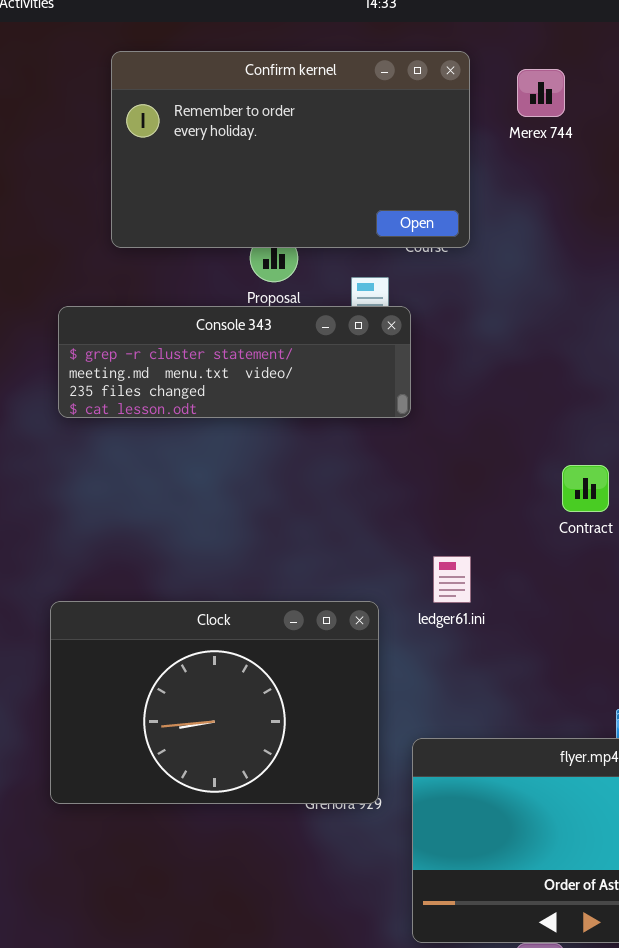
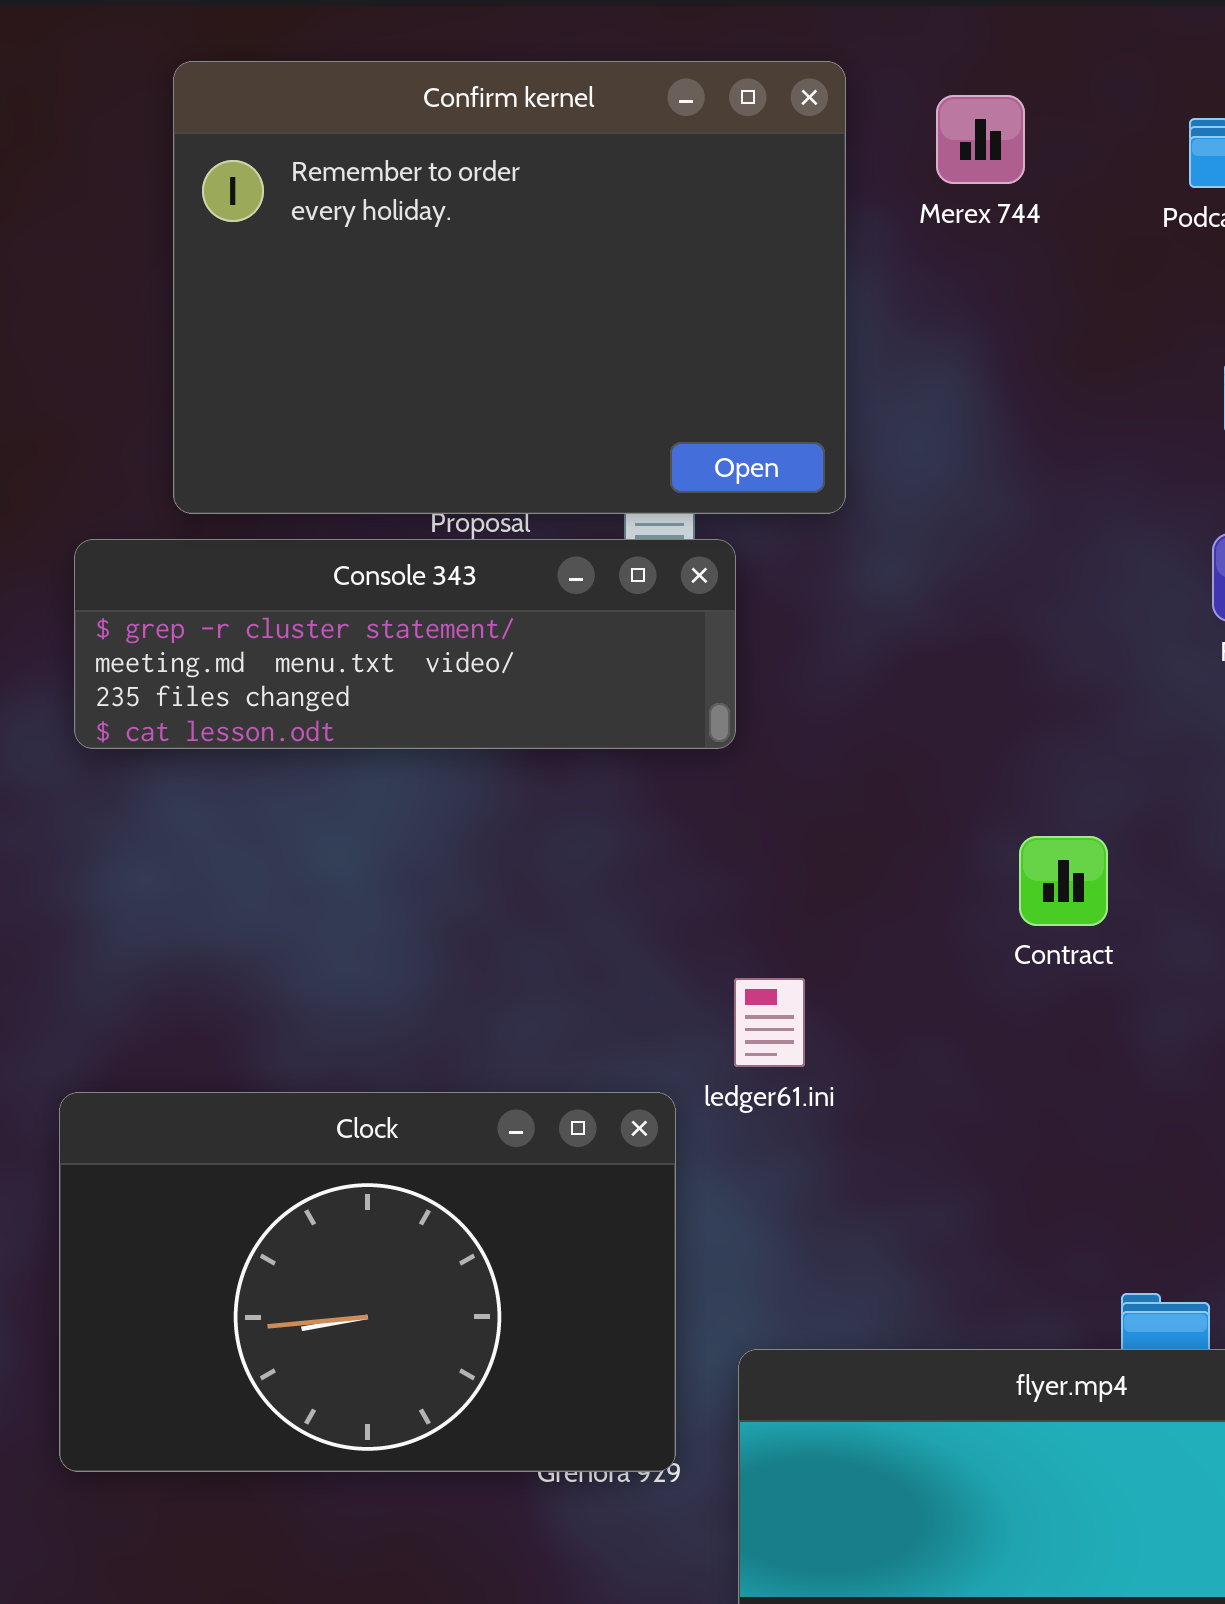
Confirm kernel: [111,51,470,248] -> [173,61,846,514], resized
ledger61.ini: [433,556,471,603] -> [734,978,805,1067], moved

